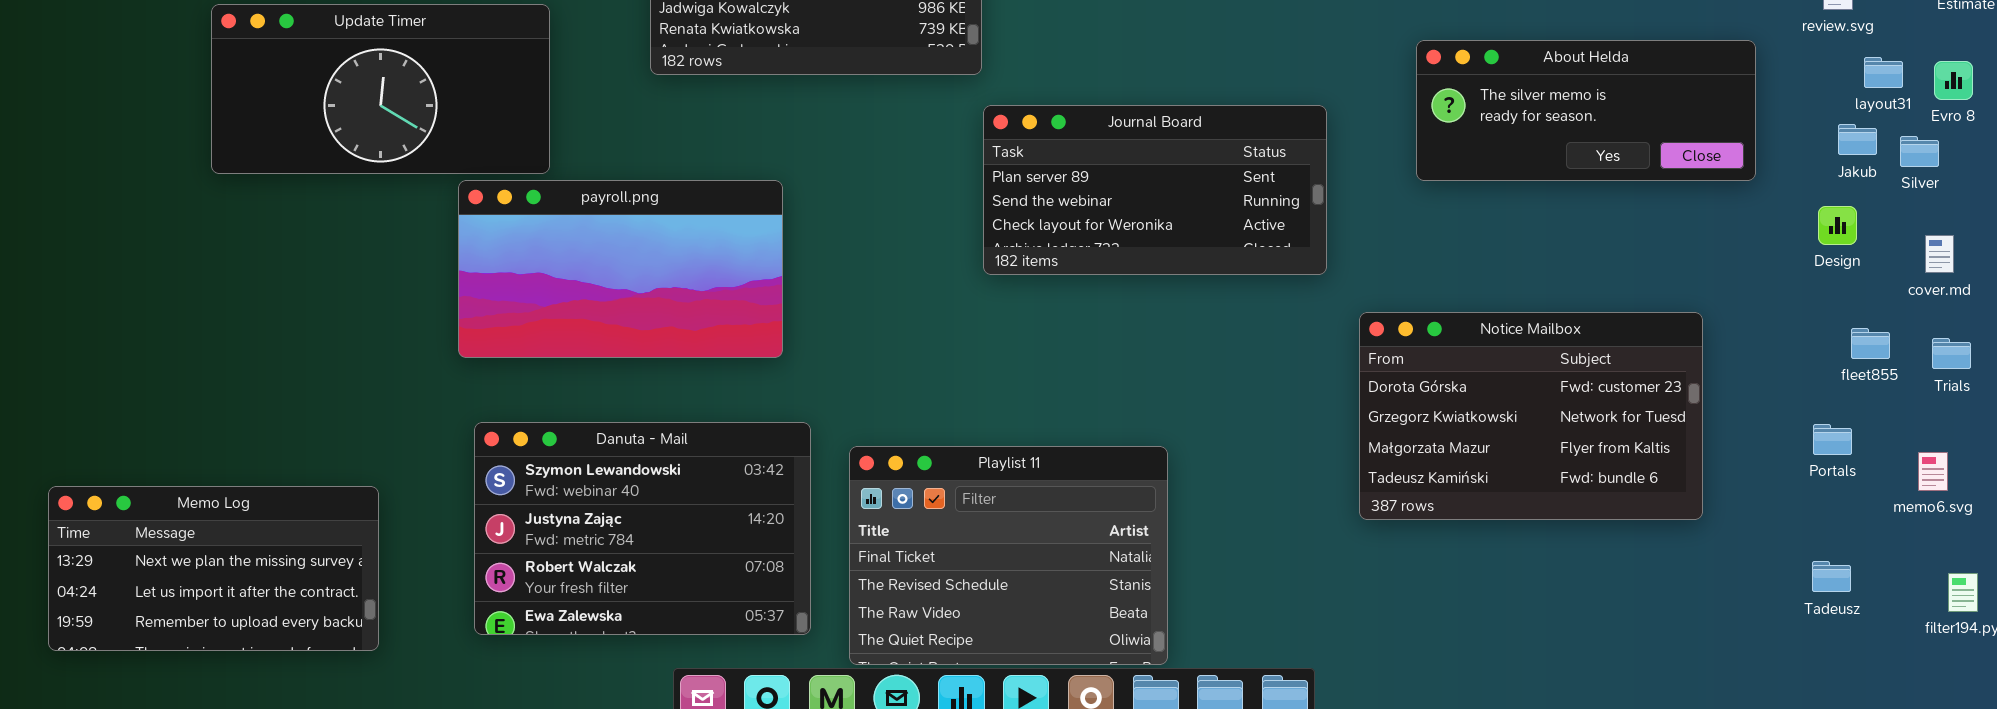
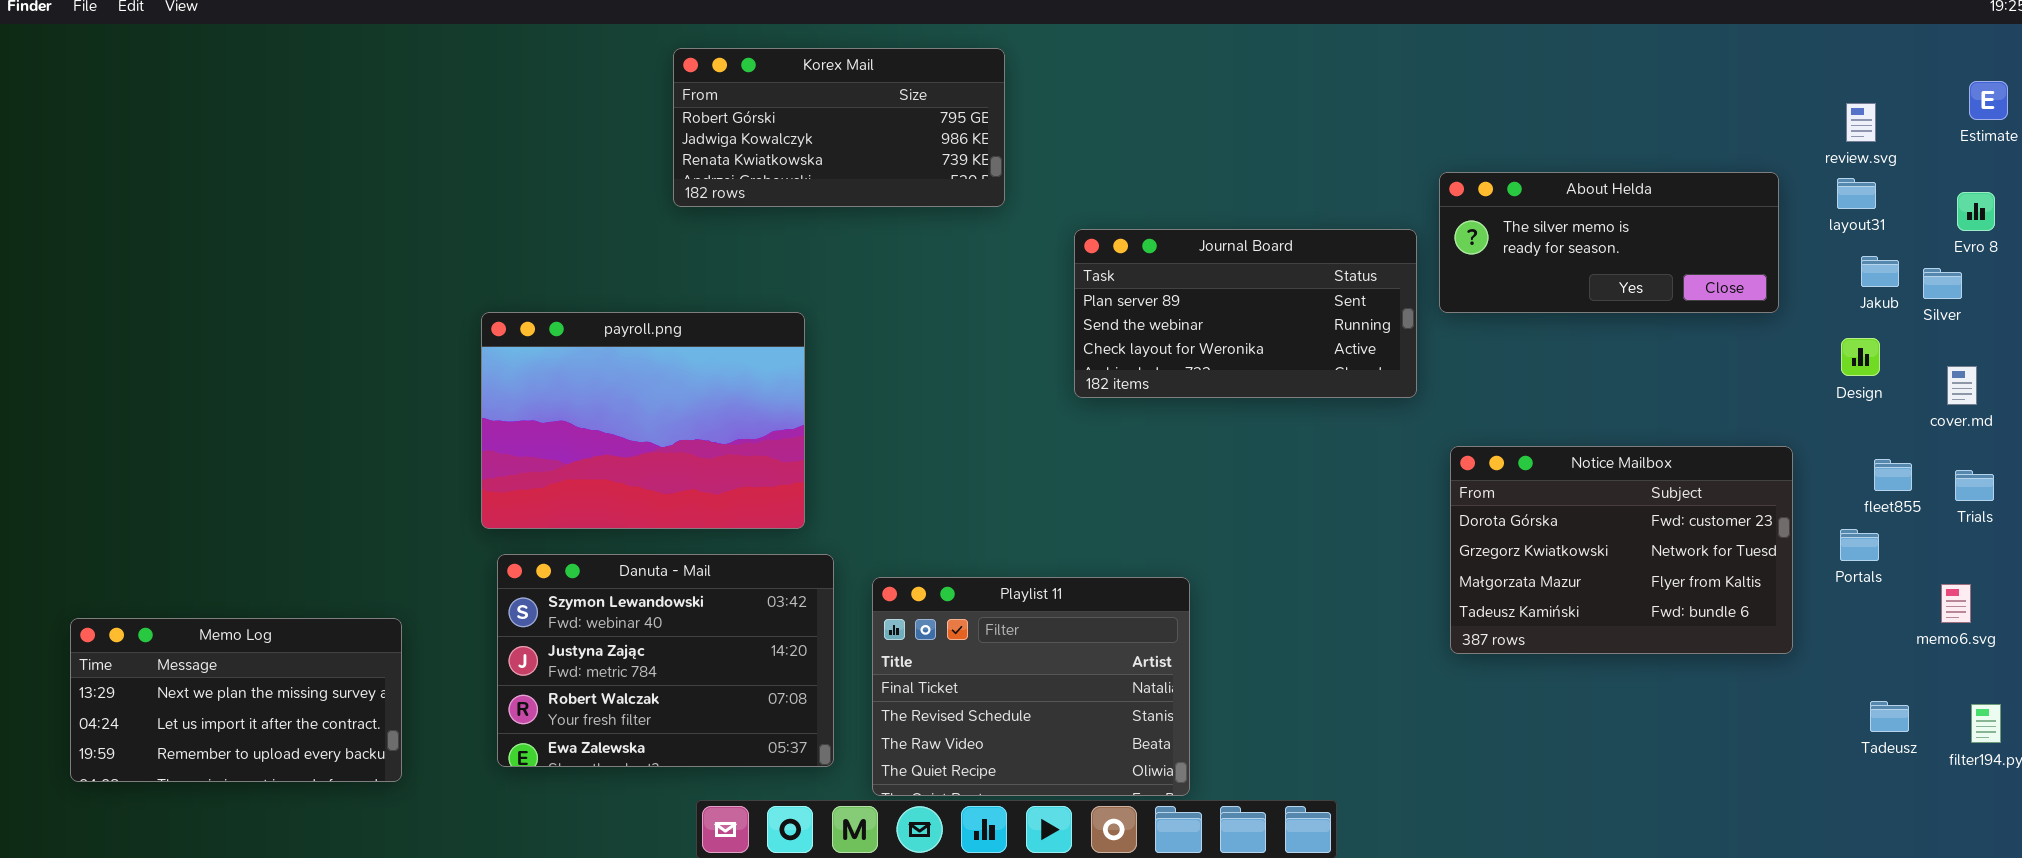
Update Timer: [211,4,550,174] -> none, closed
layout31: [1864,57,1903,88] -> [1837,178,1876,209], moved
Journal Board: [983,105,1327,275] -> [1074,229,1417,398], moved
payroll.png: [458,180,783,358] -> [481,312,805,529], resized
Notice Mailbox: [1359,312,1703,520] -> [1450,446,1793,654], moved
Portals: [1813,424,1852,455] -> [1840,529,1879,561], moved
Tadeusz: [1812,561,1851,592] -> [1870,701,1909,732], moved

